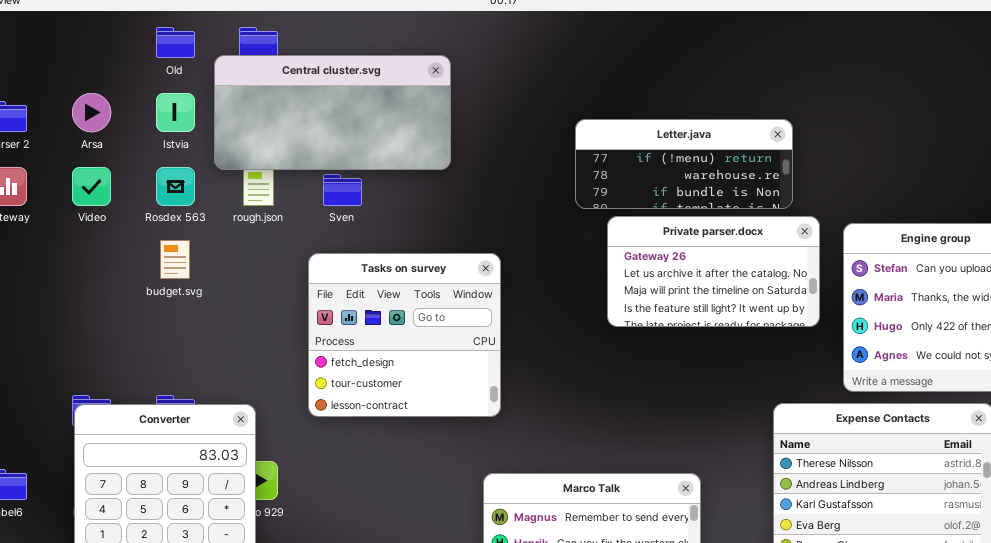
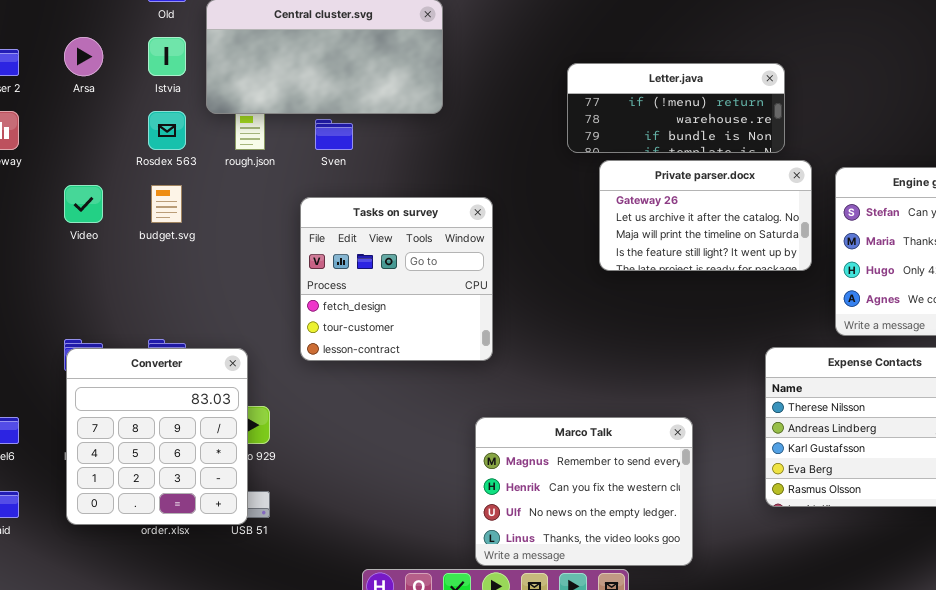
Video: [72,167,111,206] -> [64,185,103,223], moved

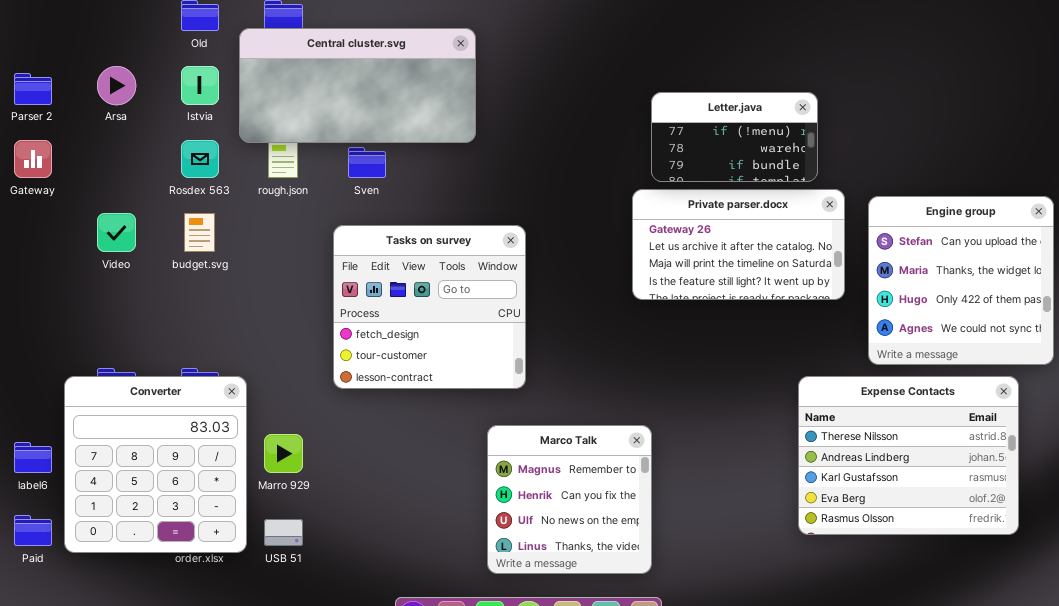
Letter.java: [567,63,785,153] -> [651,92,818,182], resized
Converter: [66,348,248,525] -> [64,376,247,553], moved
Marco Talk: [475,417,693,566] -> [487,425,652,574], moved, resized

